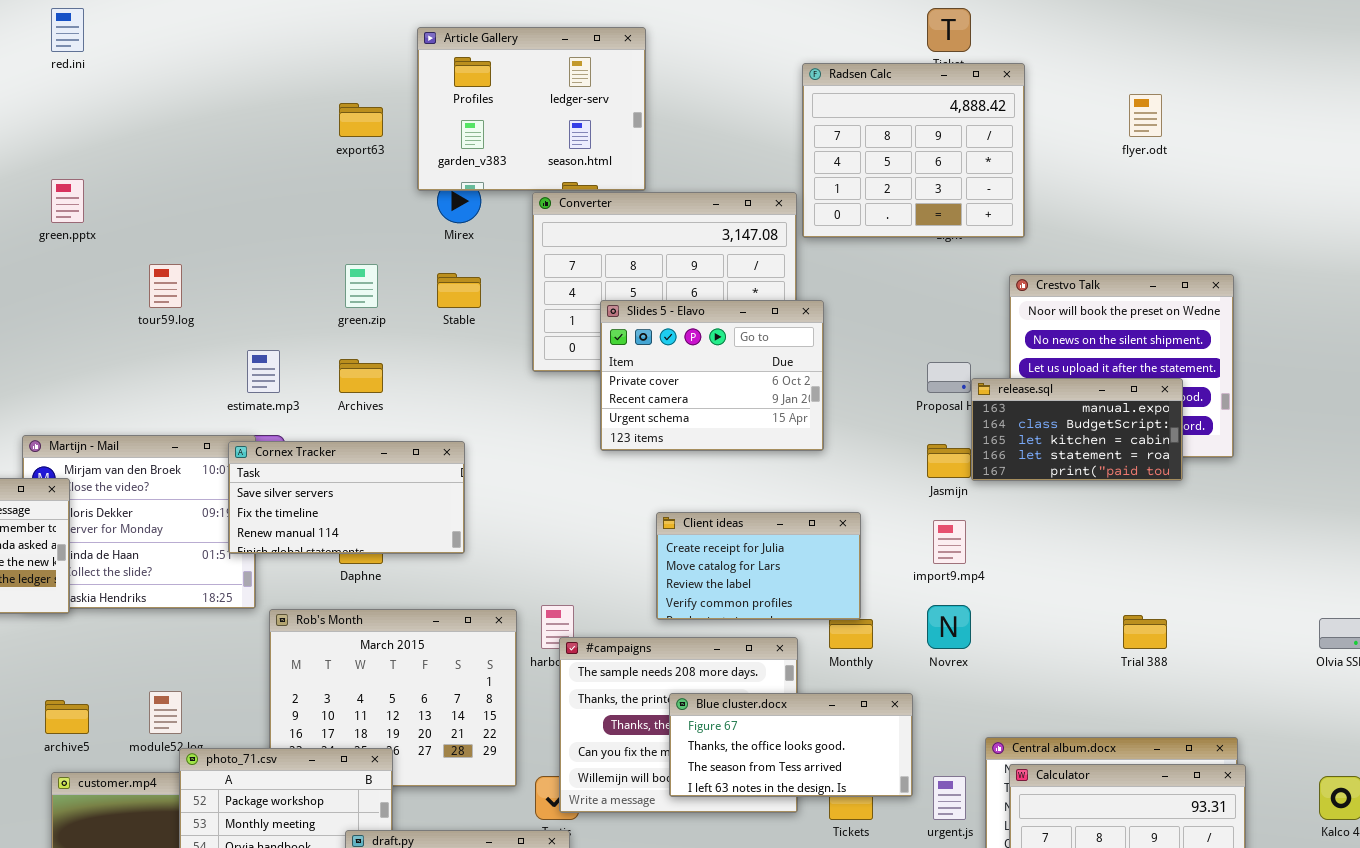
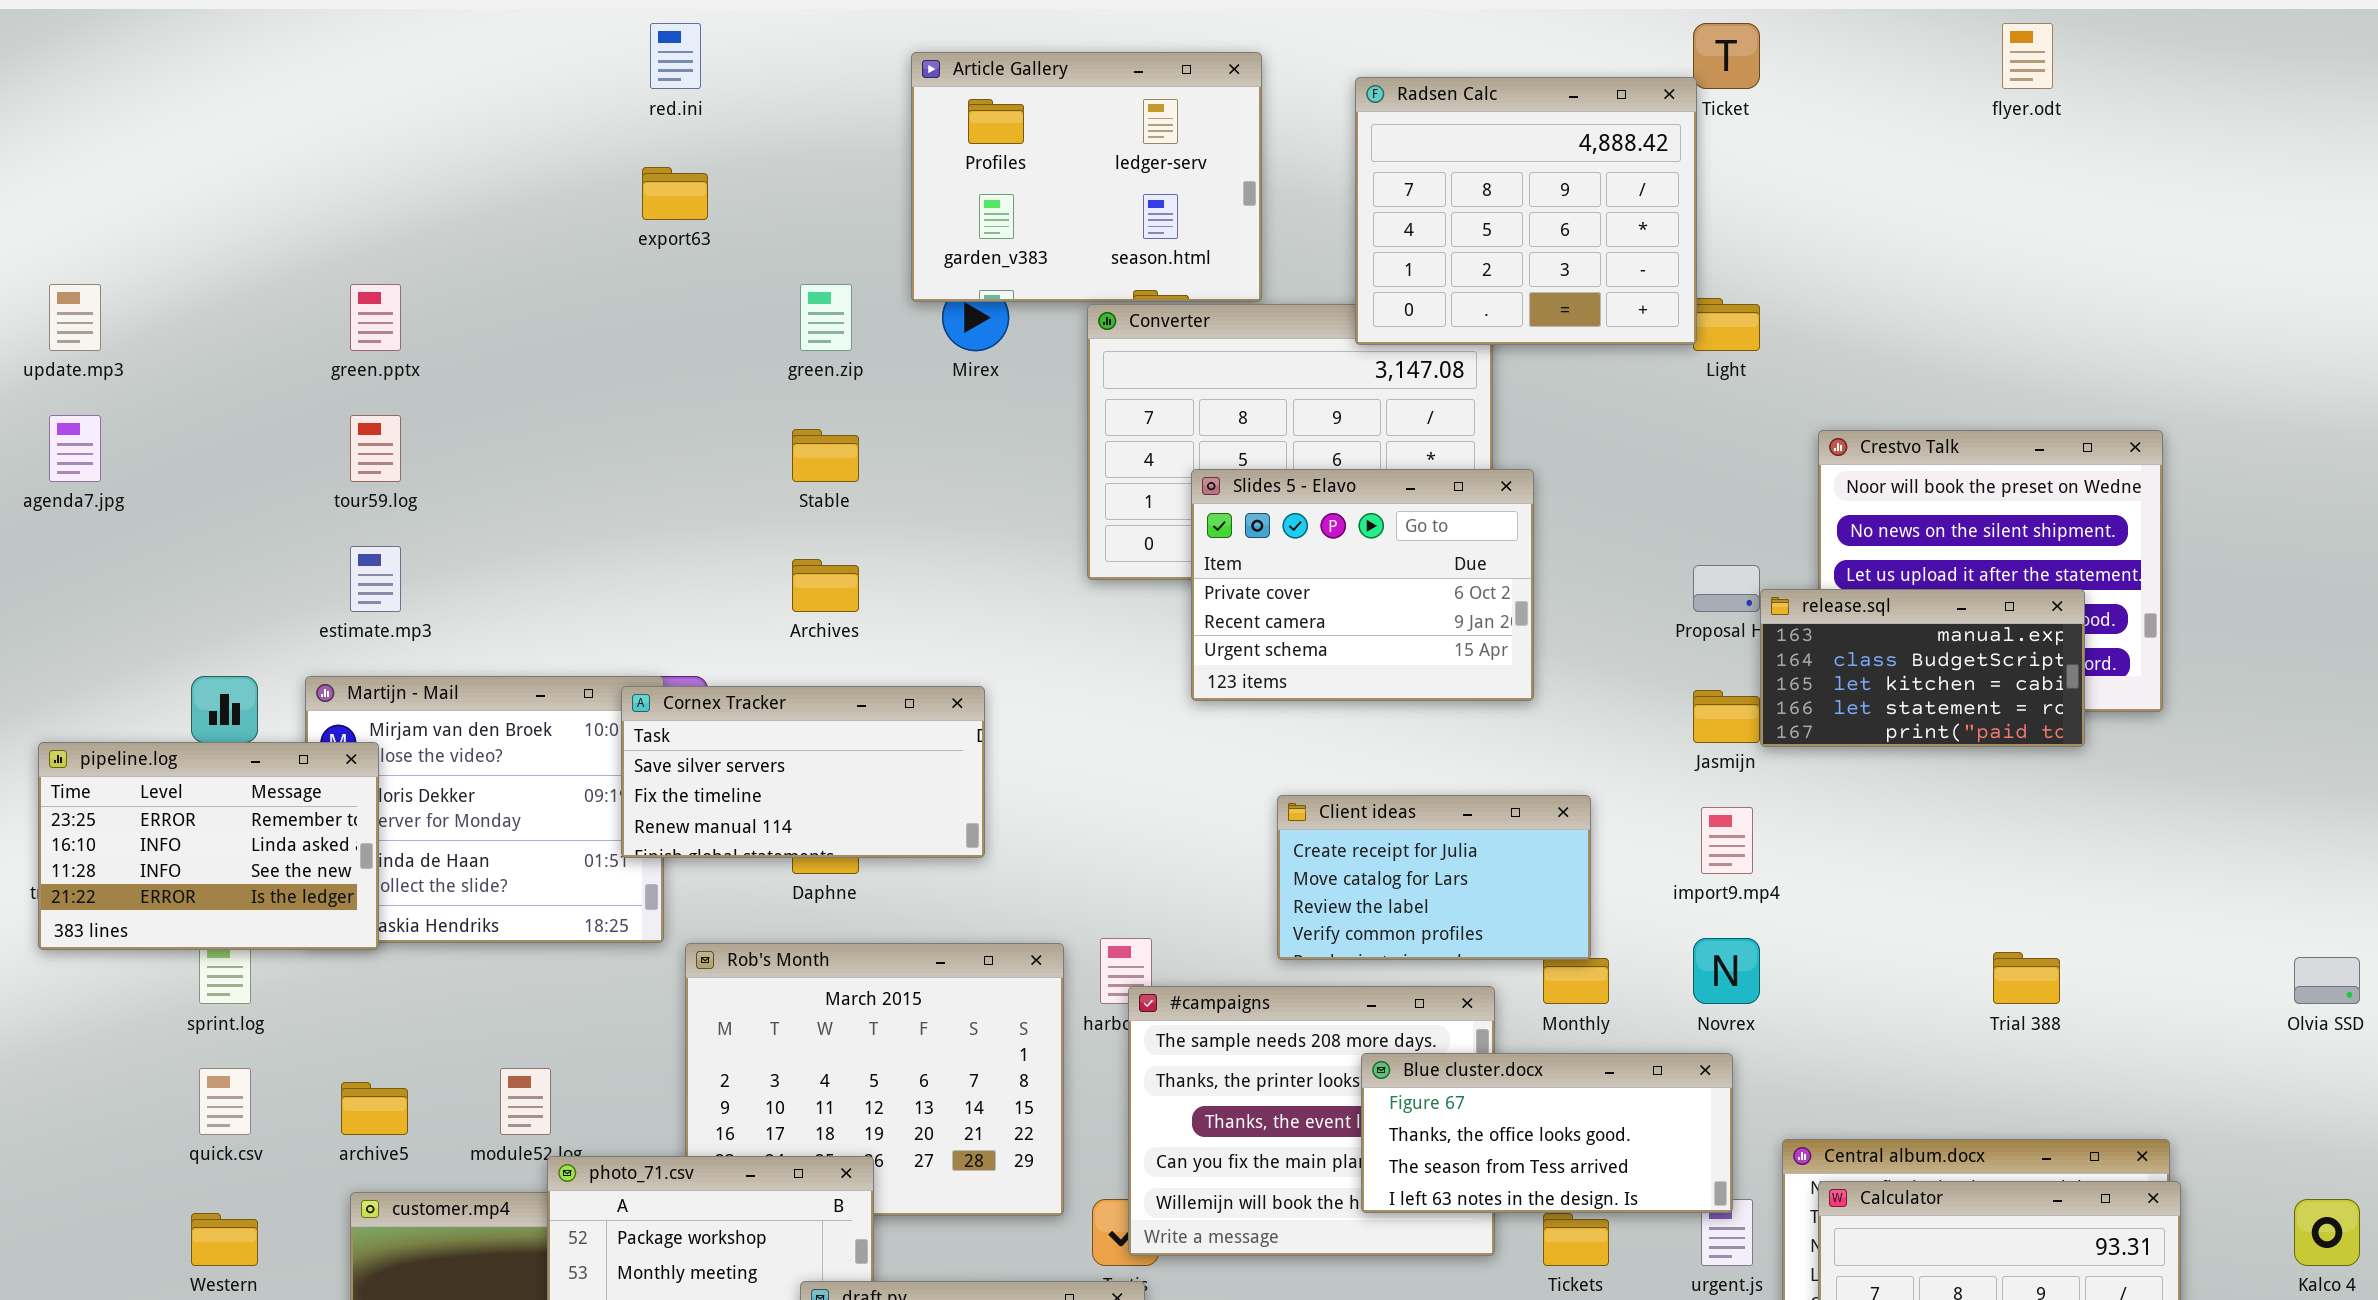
red.ini: [51,8,84,52] -> [650,23,701,89], moved
Radsen Calc: [802,63,1025,238] -> [1355,77,1697,345], moved
flyer.odt: [1129,94,1162,137] -> [2002,23,2053,89], moved
export63: [339,103,383,137] -> [642,167,708,220], moved
tour59.log: [149,264,182,308] -> [350,415,401,482], moved
green.zip: [345,264,378,308] -> [800,284,852,351], moved
Stable: [437,273,481,308] -> [792,429,859,482], moved
estimate.mp3: [247,350,280,393] -> [350,546,401,612], moved
Blue cluster.docx: [669,693,913,797] -> [1361,1053,1733,1213], moved

